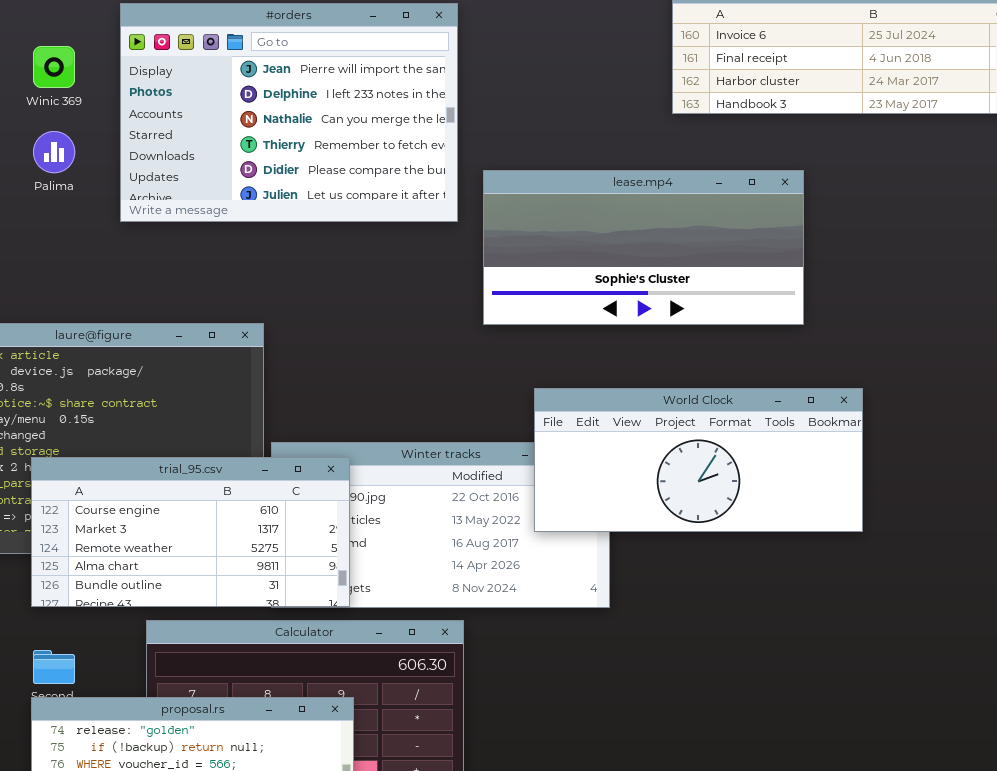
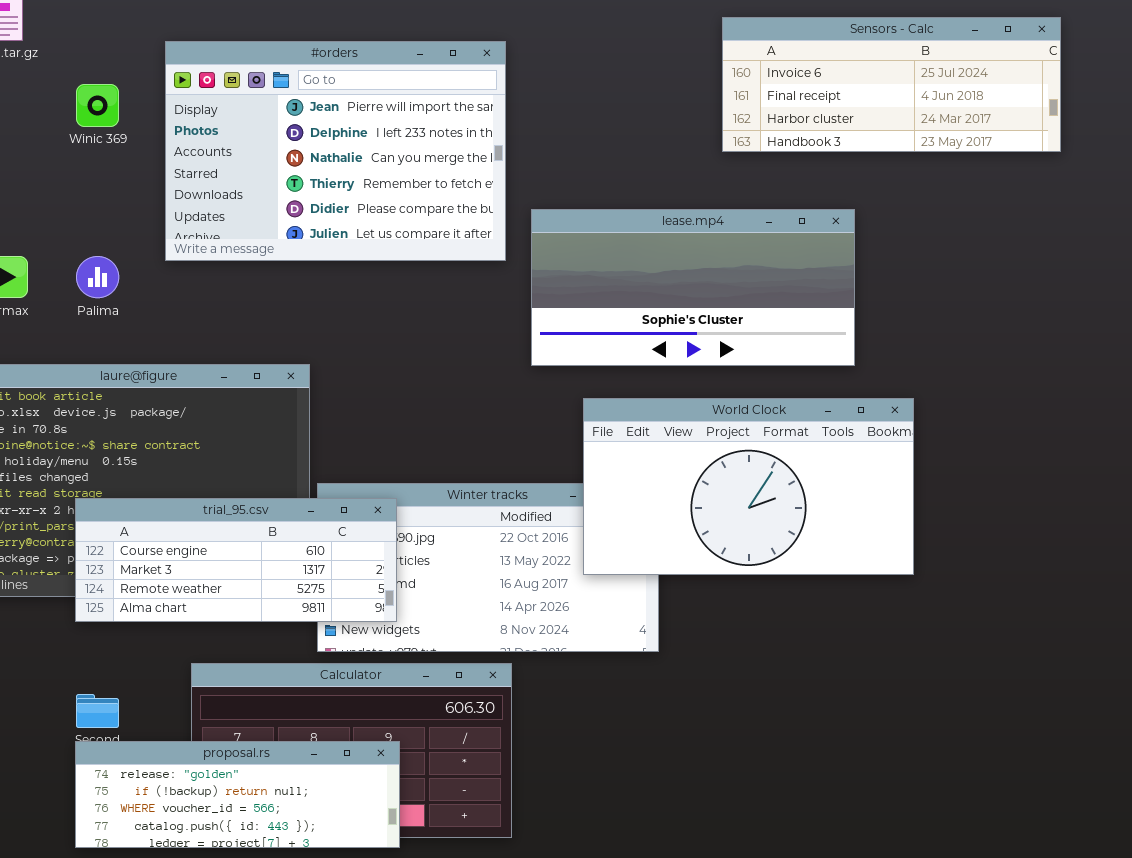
Palima: [33,131,75,173] -> [76,256,119,298], moved
World Clock: [534,388,863,532] -> [583,398,914,575], resized
trial_95.csv: [31,457,350,607] -> [75,498,397,622], resized

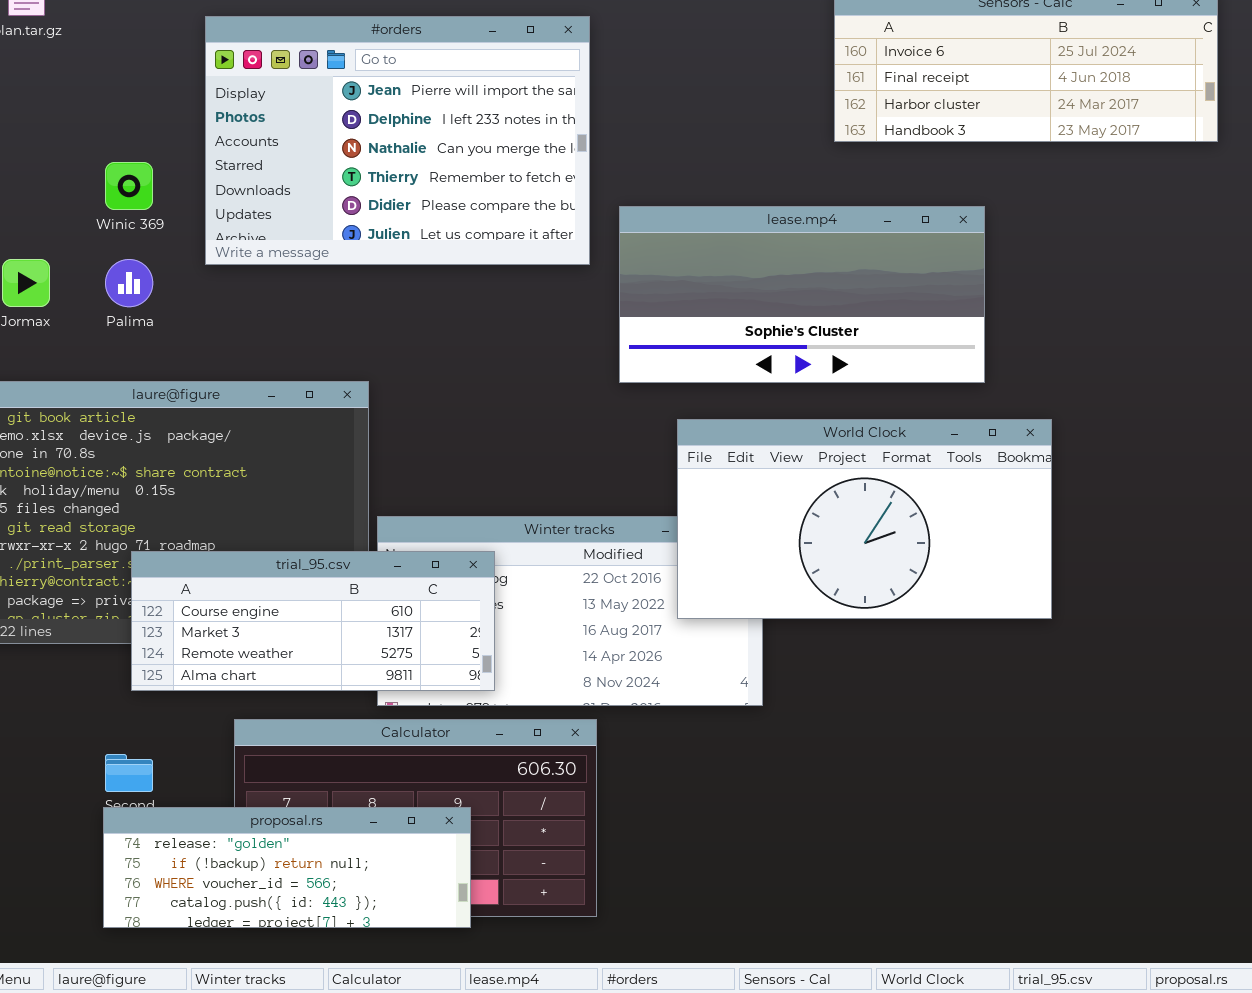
Winic 369: [76,84,119,127] -> [105,162,153,210], moved
trial_95.csv: [75,498,397,622] -> [131,551,495,691], moved

